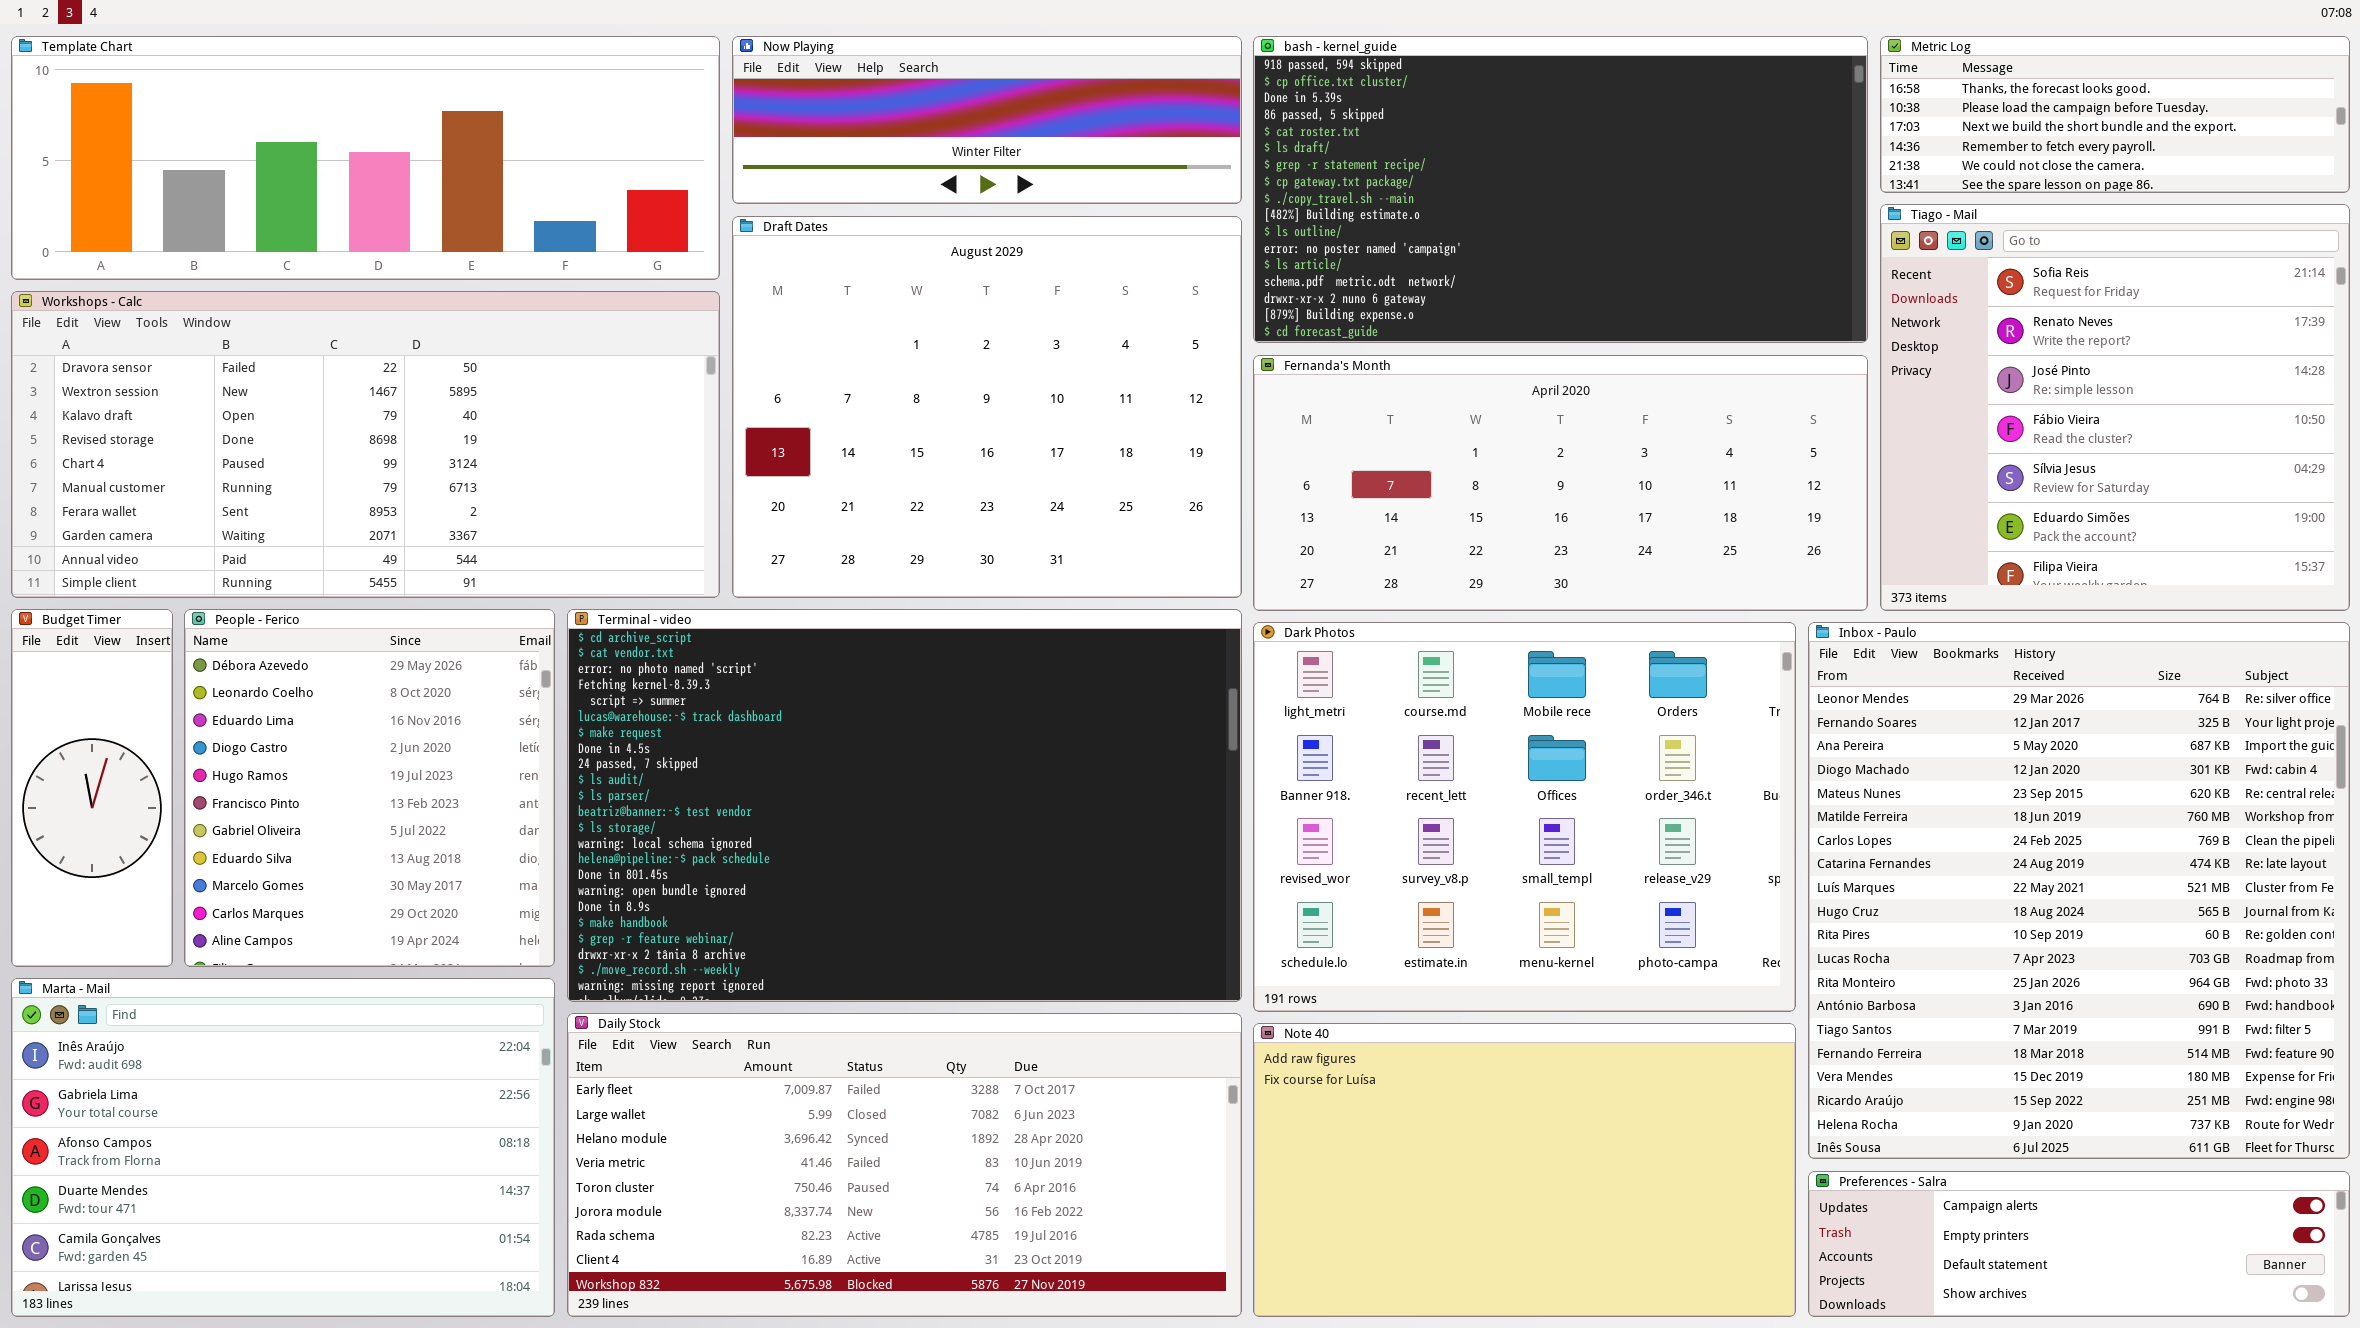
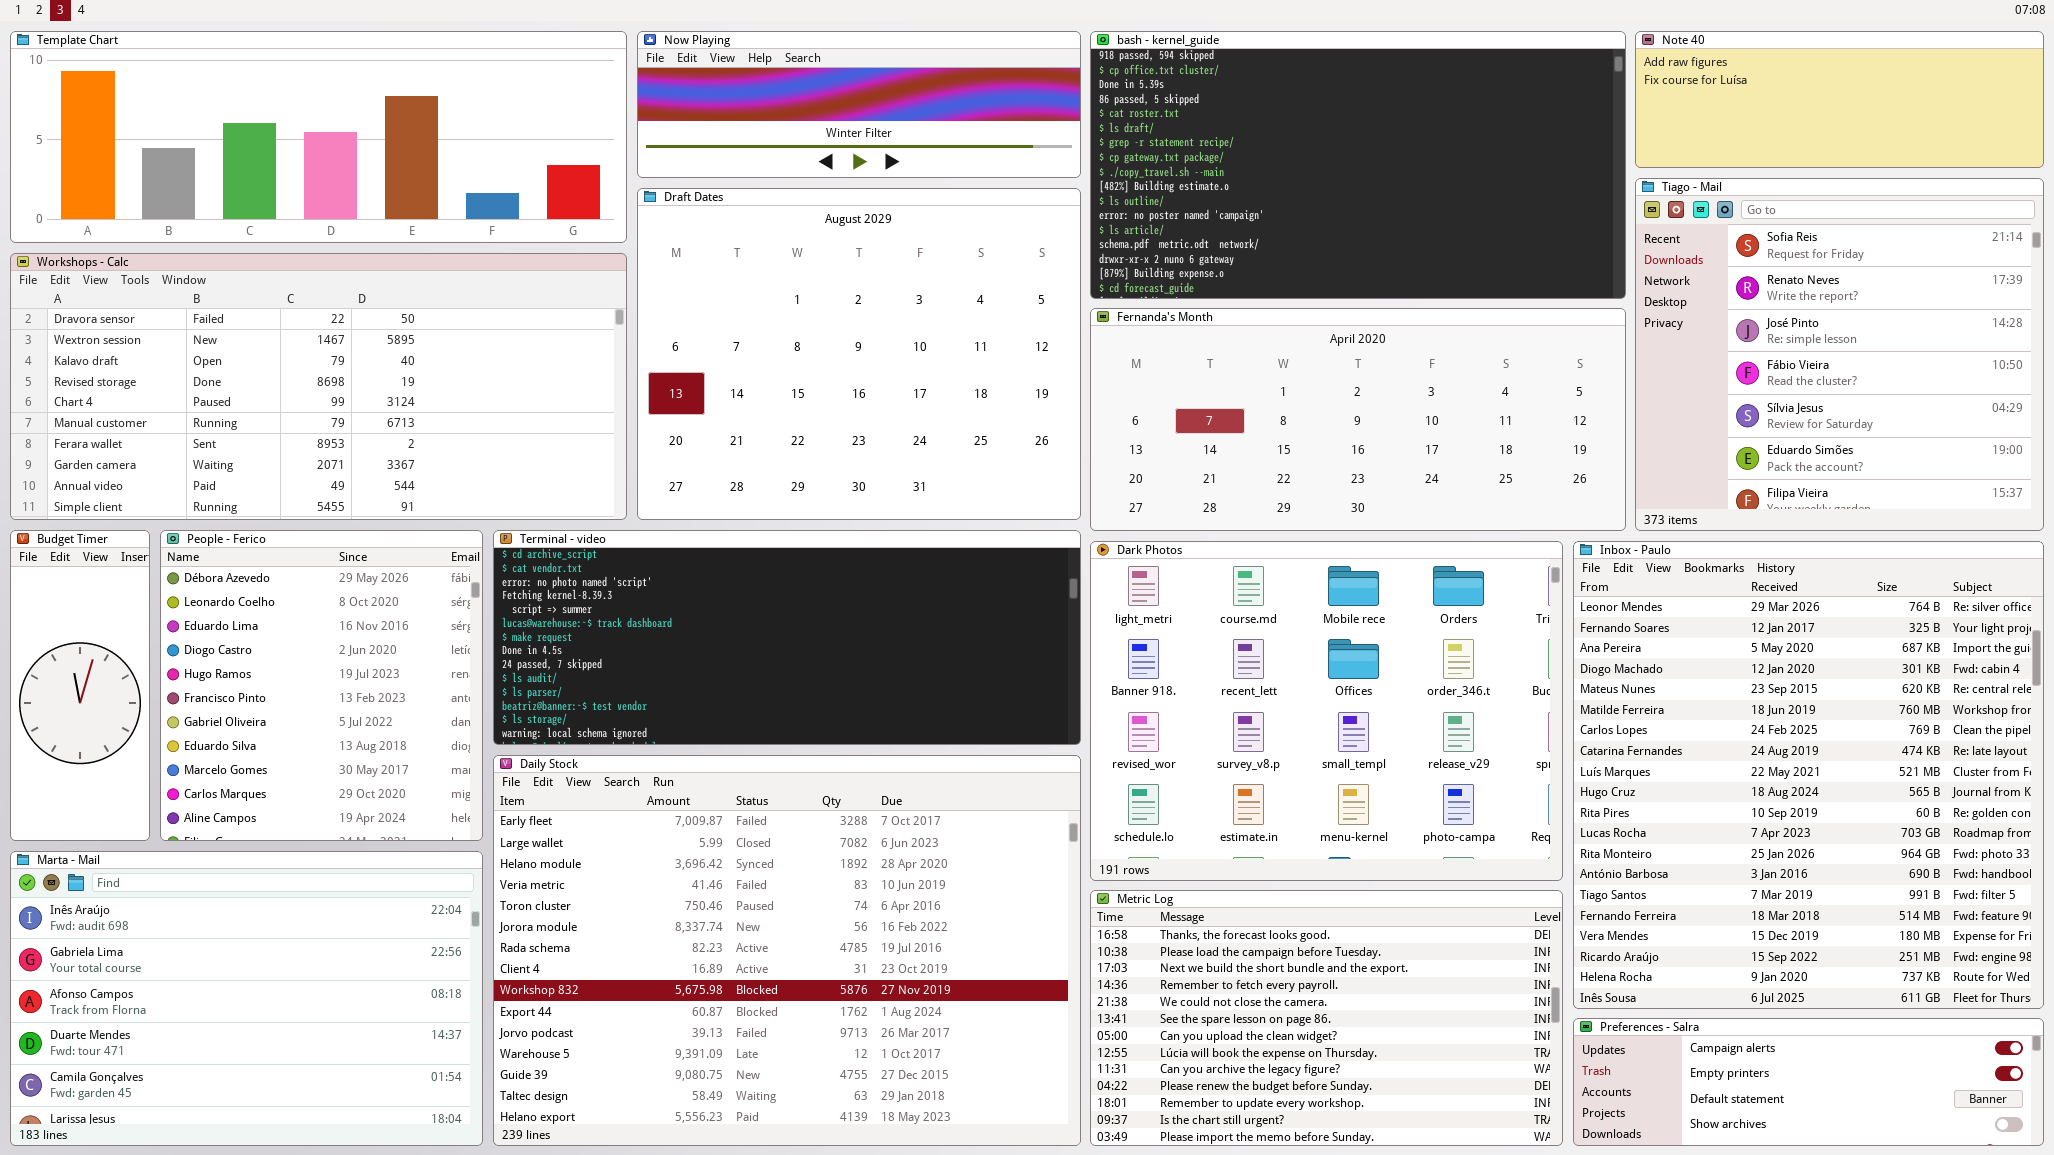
Metric Log: [1880,36,2350,193] -> [1090,890,1563,1146], moved, resized
Terminal - video: [567,609,1242,1002] -> [493,530,1081,745], resized
Daily Stock: [567,1013,1242,1317] -> [493,755,1081,1146], resized
Note 40: [1253,1023,1796,1317] -> [1635,31,2044,168], moved, resized

